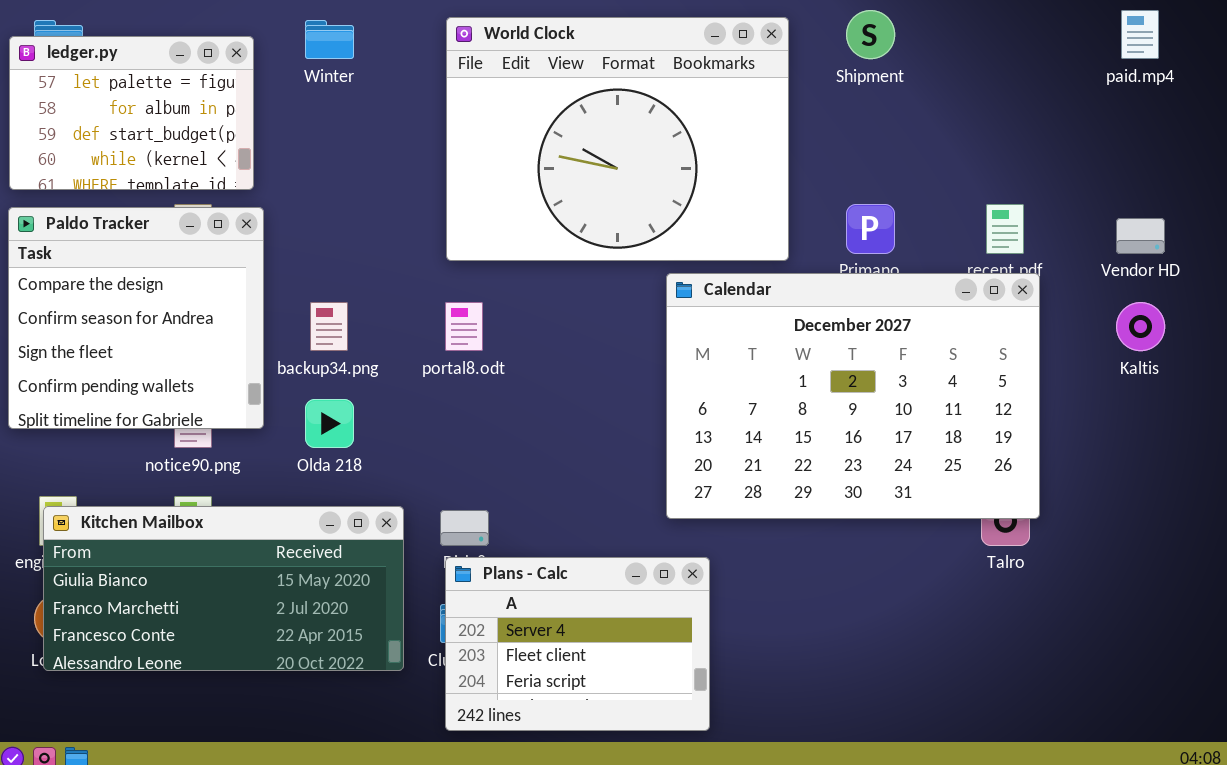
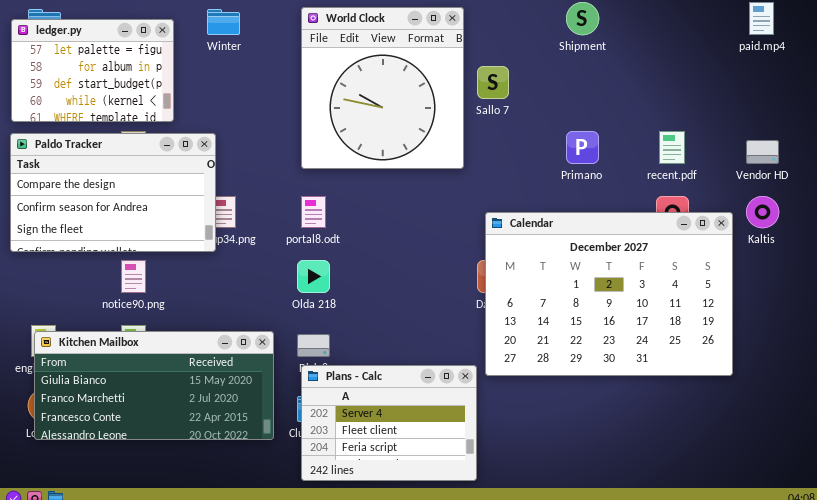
World Clock: [446,17,789,261] -> [301,7,464,169], resized
Paldo Tracker: [8,207,264,429] -> [10,133,216,252], resized
Calendar: [666,273,1040,519] -> [485,212,733,376], moved
Olda 218: [305,399,354,448] -> [297,260,330,293], moved

